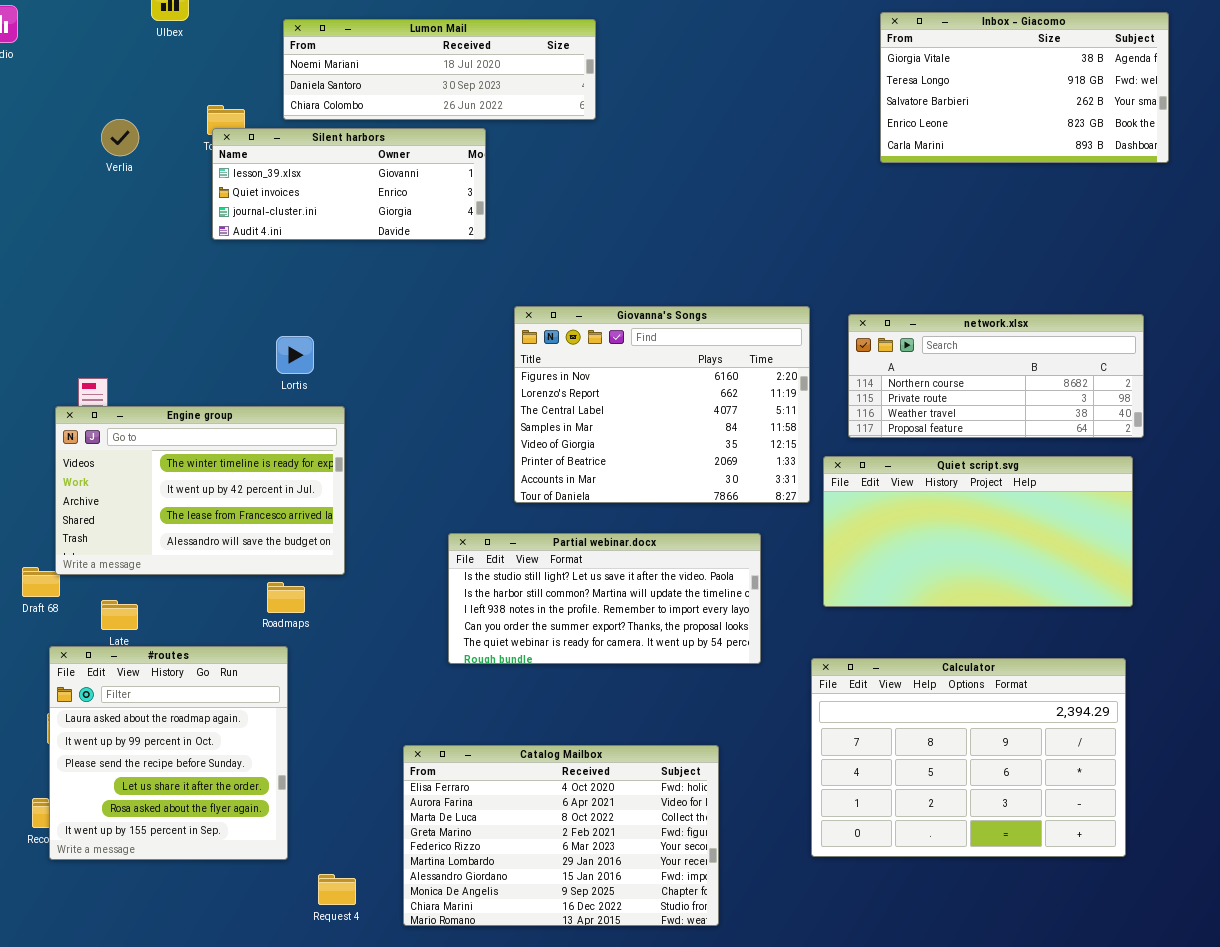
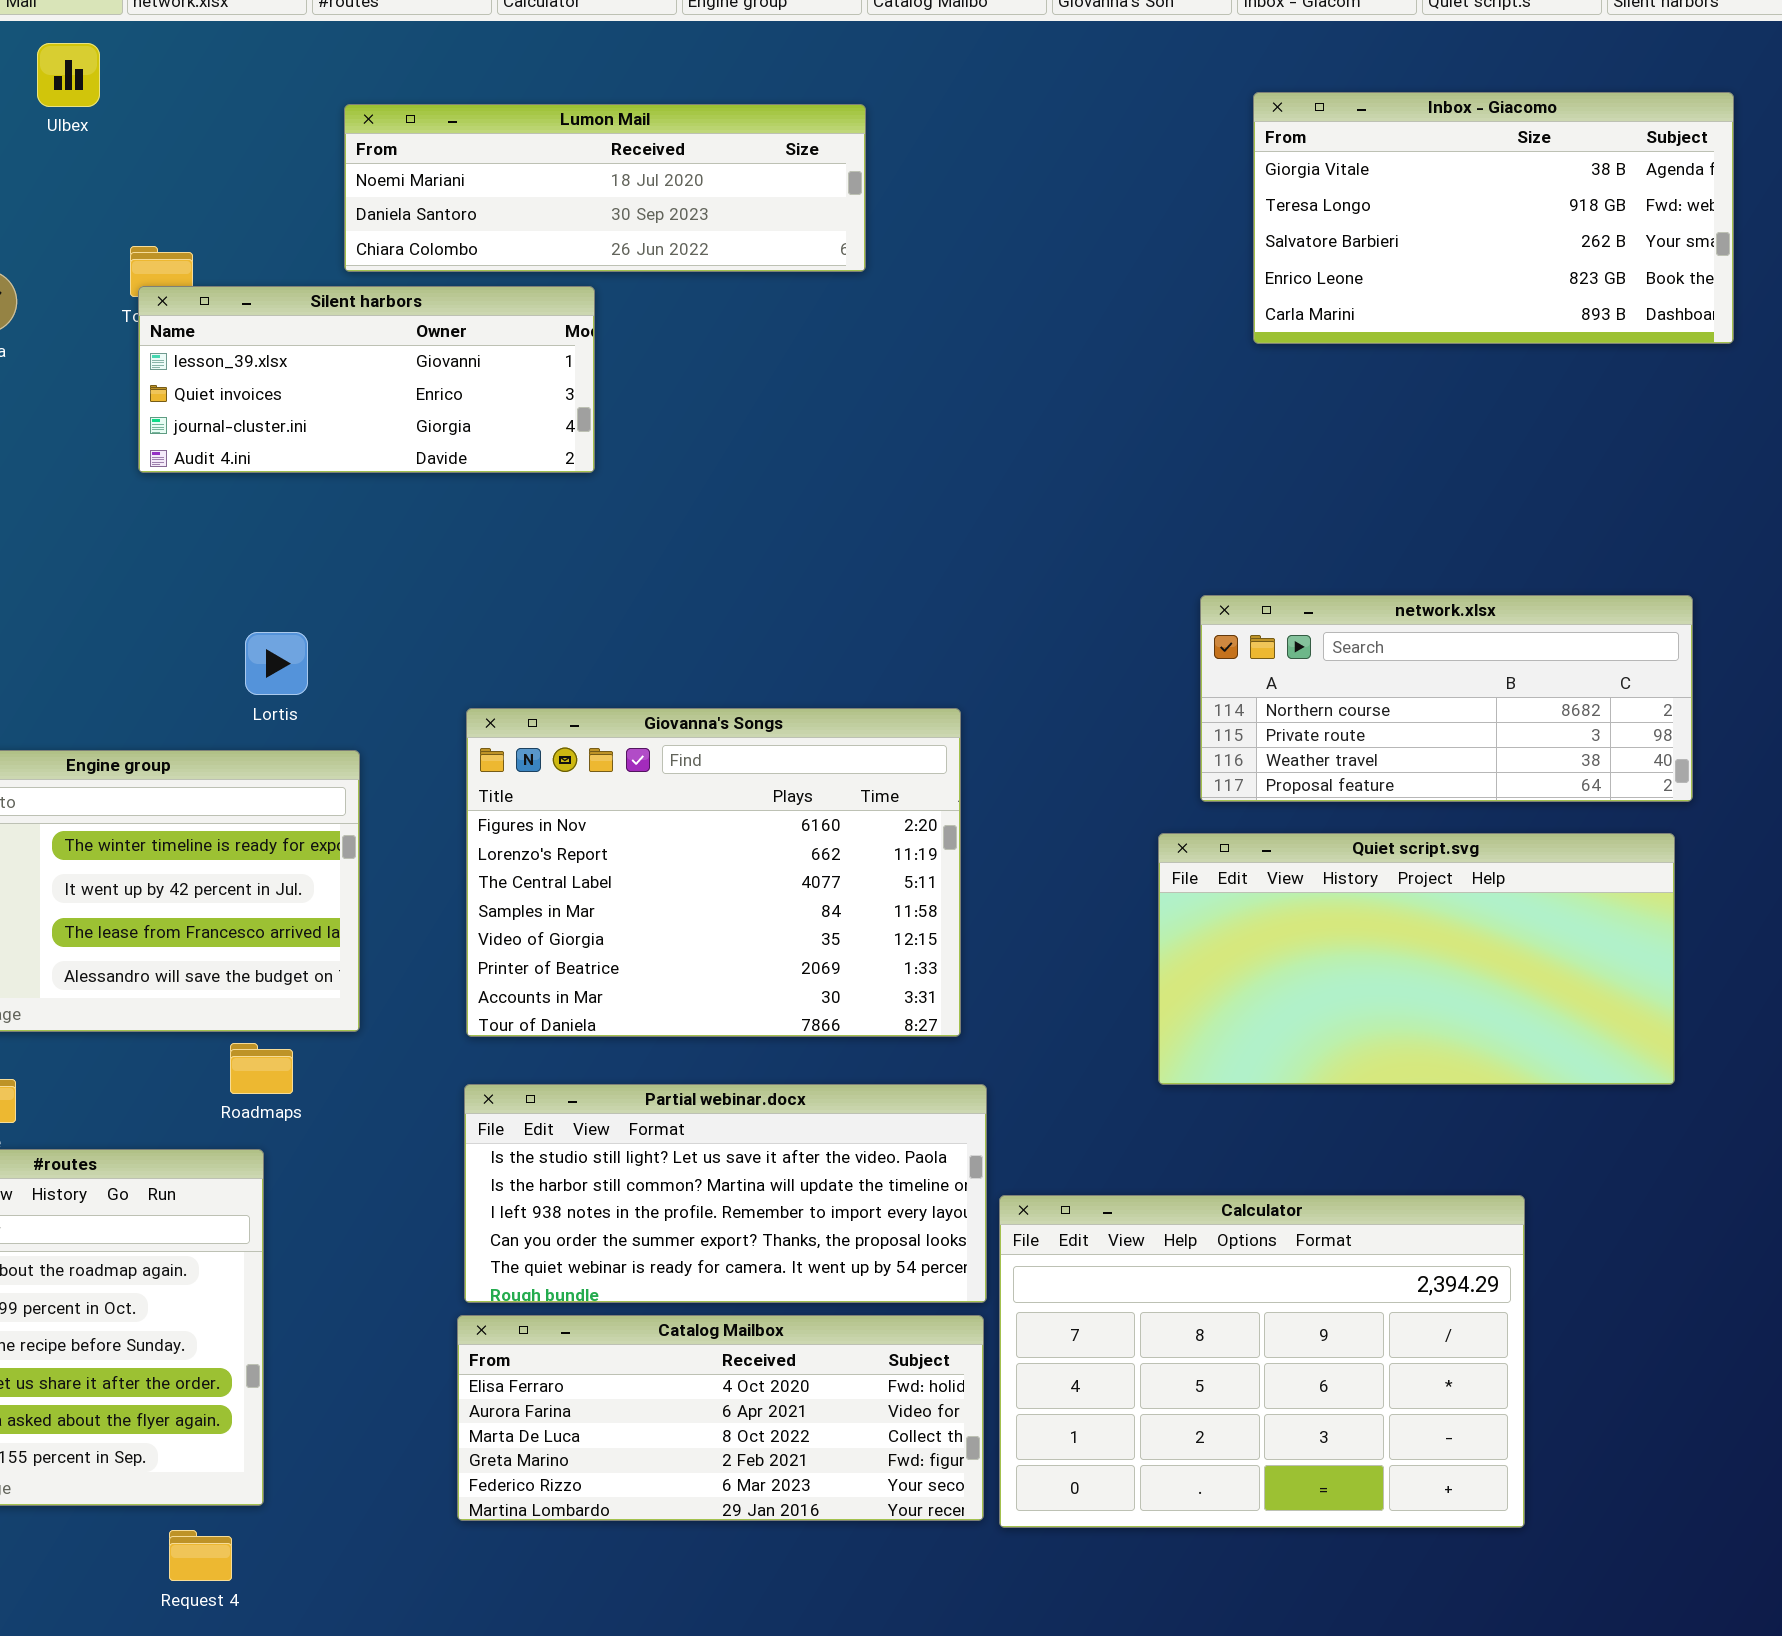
Lumon Mail: [283,19,596,120] -> [344,104,866,272], moved
Giovanna's Songs: [514,306,810,503] -> [466,708,961,1037], moved
Partial webinar.docx: [448,533,761,664] -> [464,1084,987,1303], moved
Calculator: [811,658,1126,857] -> [999,1195,1525,1528], moved
Catalog Mailbox: [403,745,719,926] -> [457,1315,984,1521], resized
Request 4: [318,874,356,905] -> [169,1530,232,1581], moved

